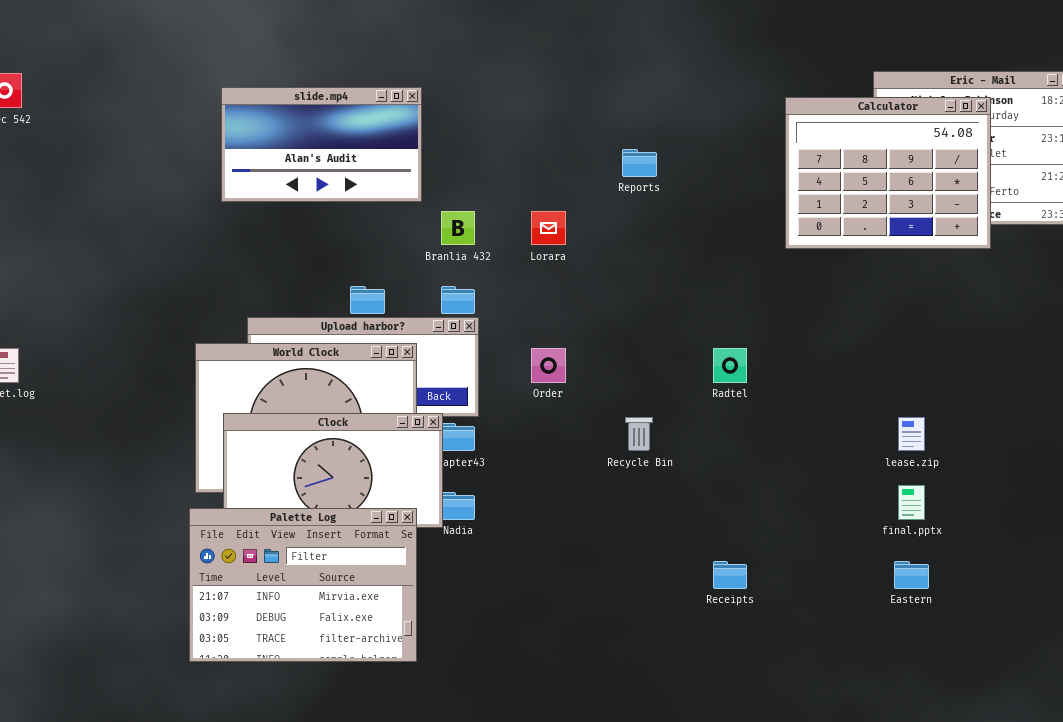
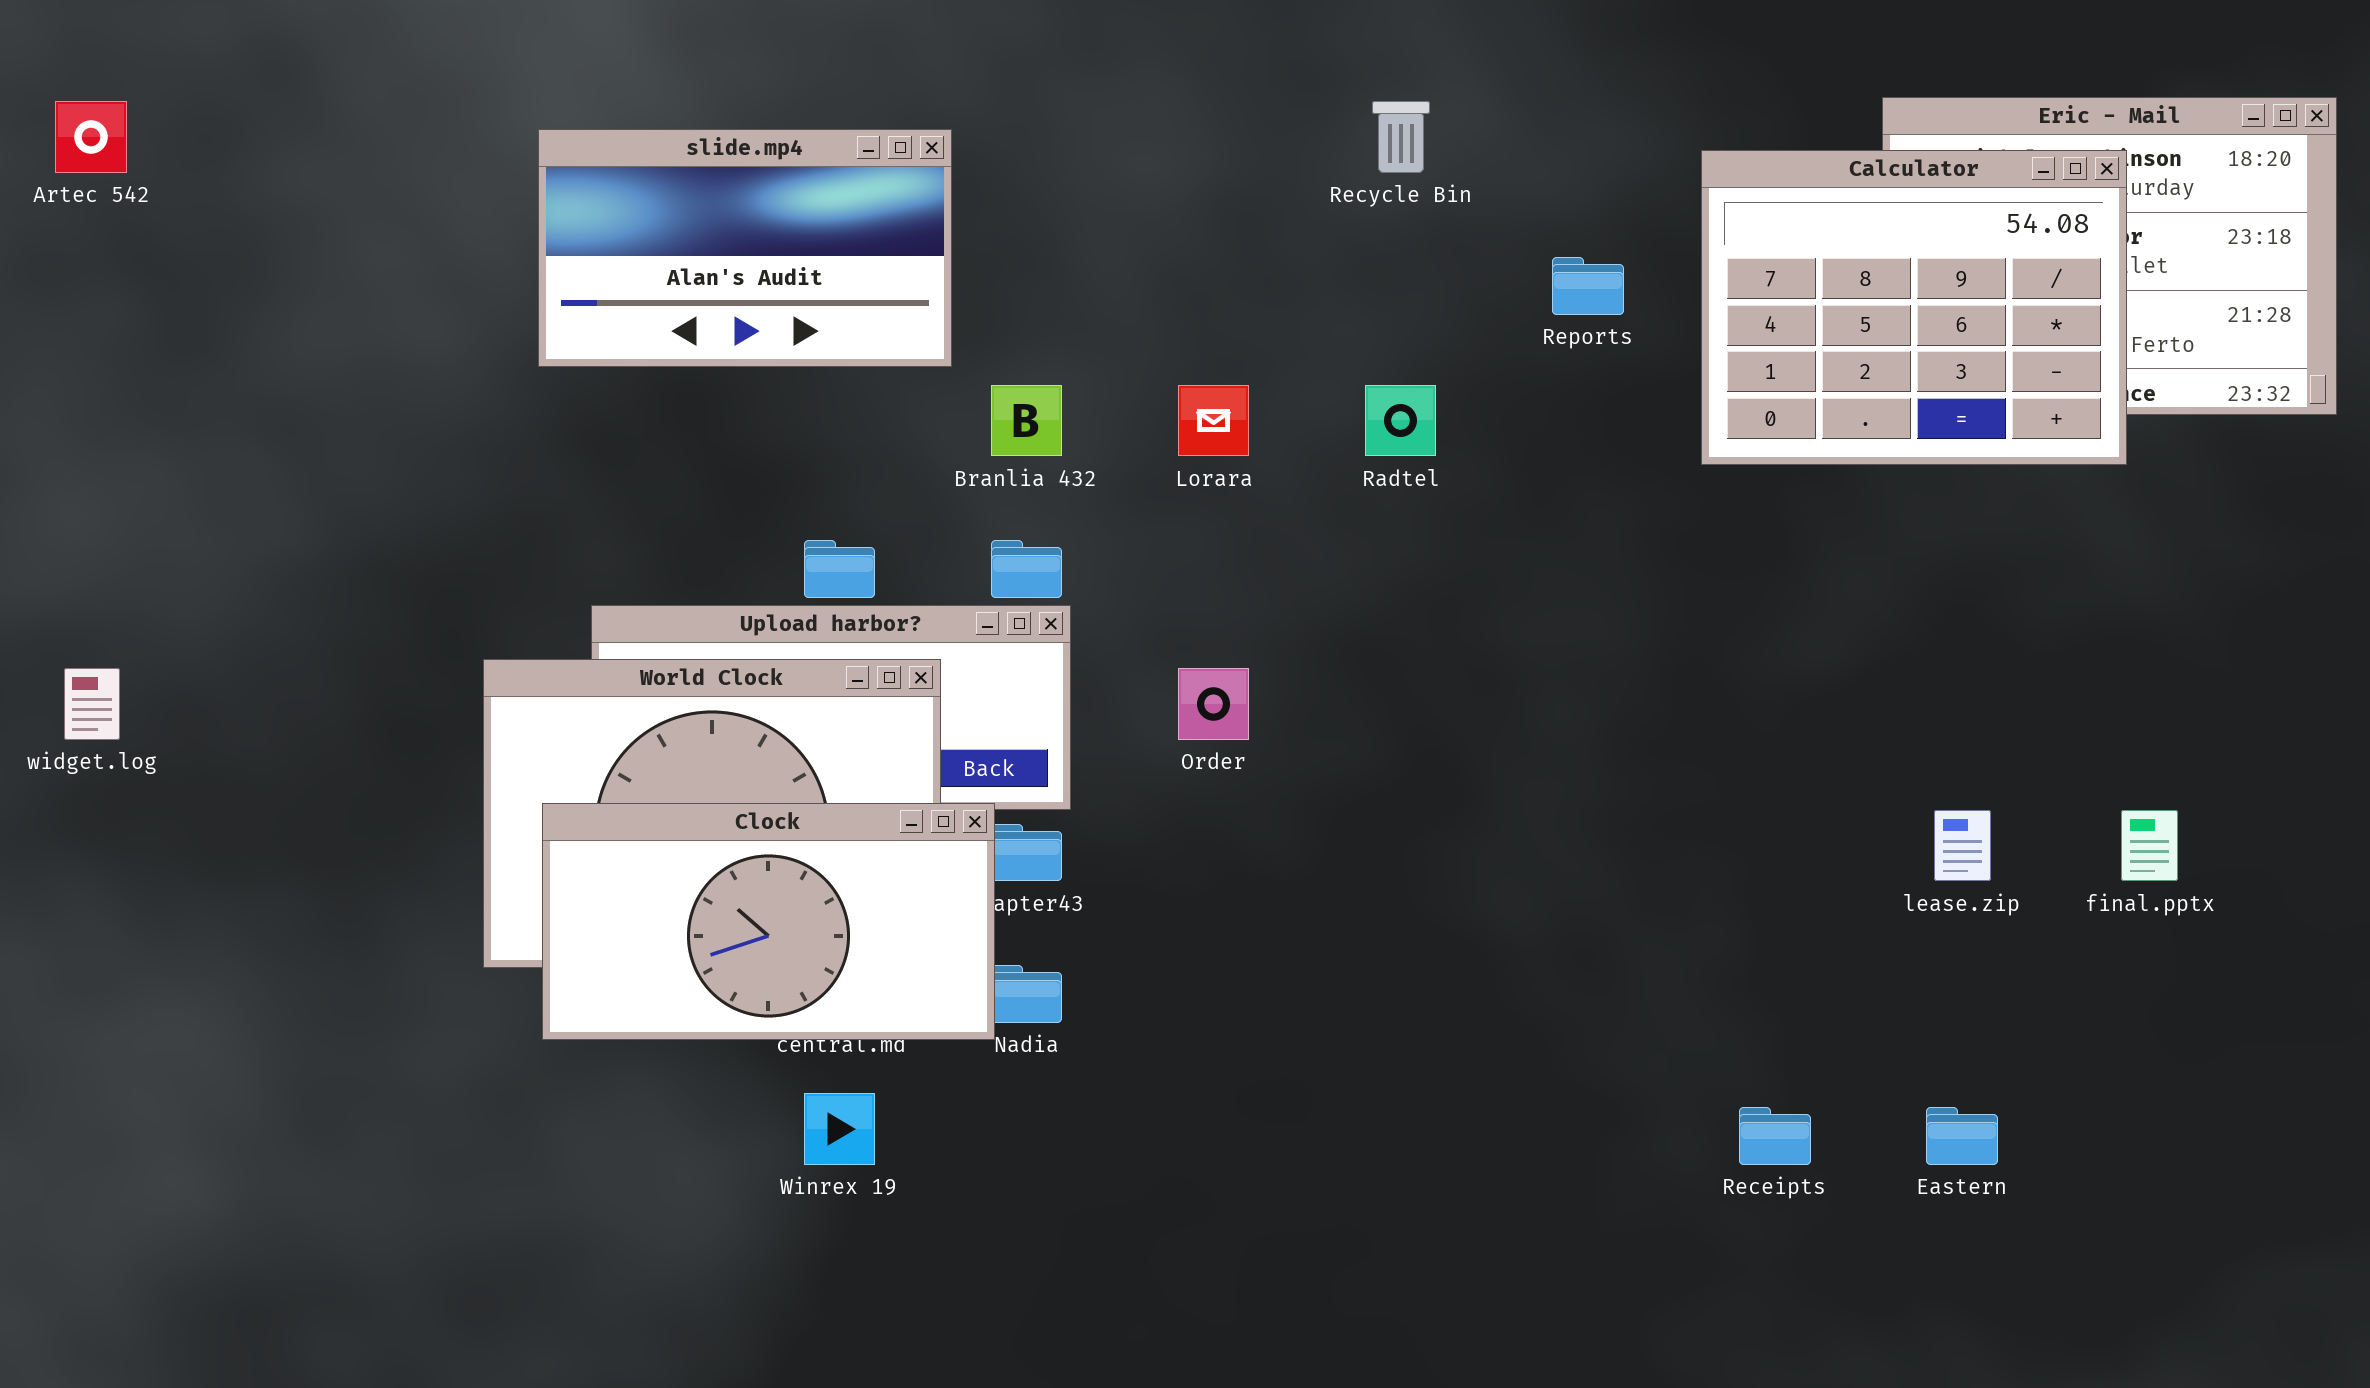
Reports: [622,149,657,177] -> [1552,257,1624,315], moved
Radtel: [713,348,747,383] -> [1365,385,1436,456], moved
Recycle Bin: [625,417,653,451] -> [1372,101,1430,173], moved
final.pptx: [898,485,925,520] -> [2121,810,2178,881], moved
Palette Log: [189,508,417,662] -> none, closed
Receipts: [713,561,747,589] -> [1739,1107,1811,1165], moved

